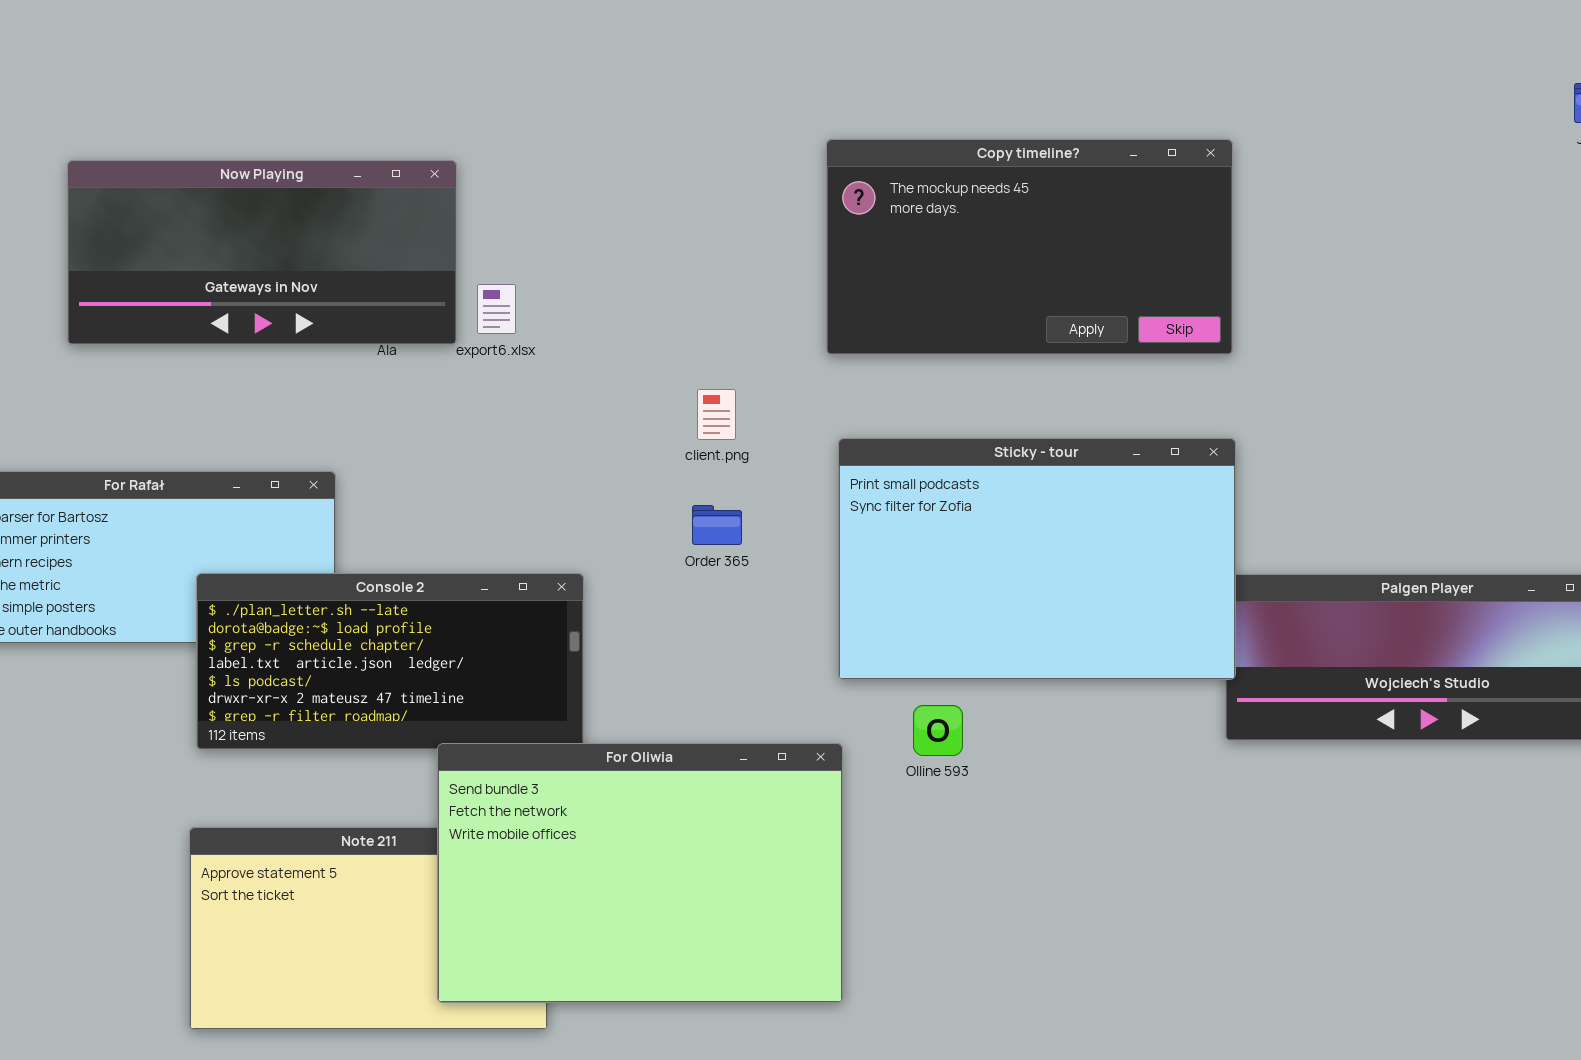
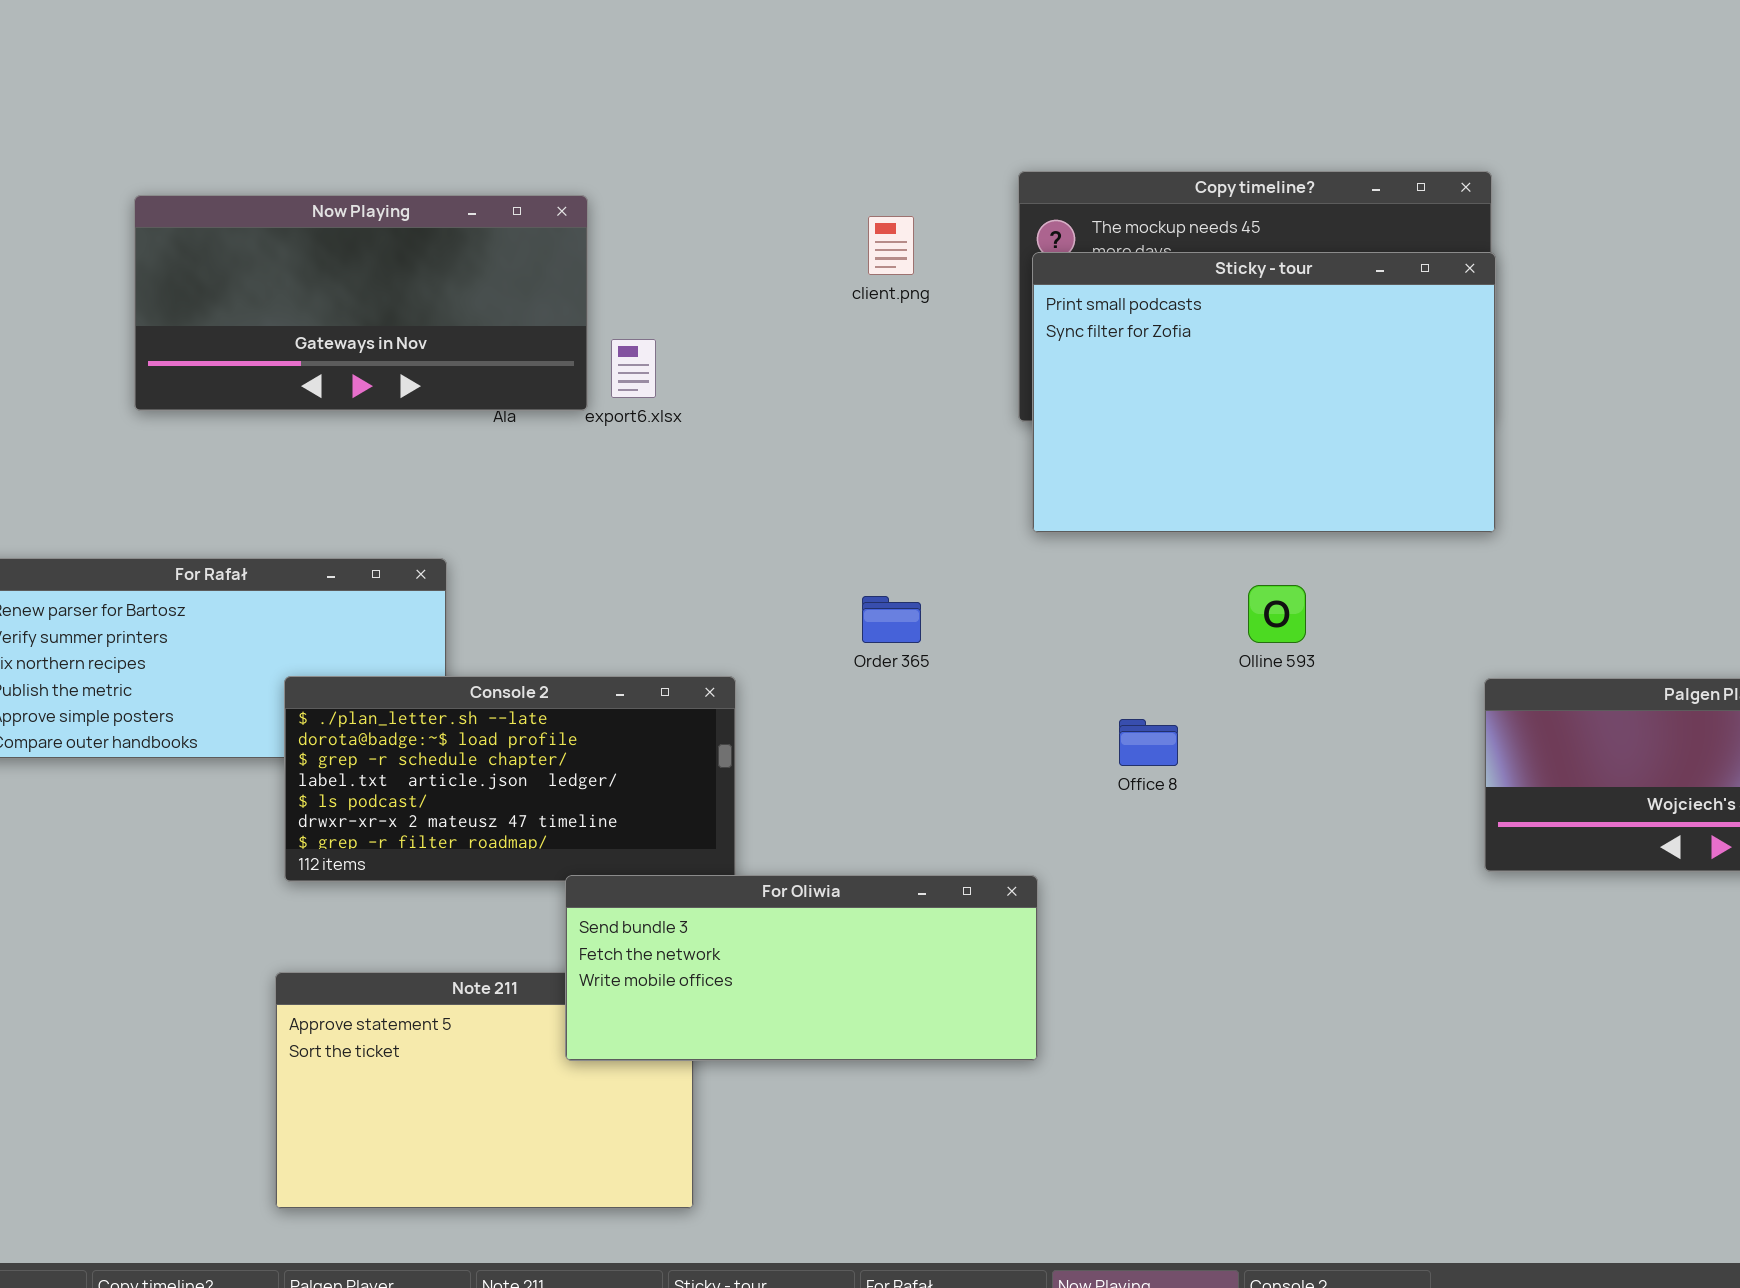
client.png: [697,389,736,440] -> [868,216,914,275], moved
Sticky - tour: [838,438,1236,680] -> [1032,252,1496,533], moved
Olline 593: [913,705,963,756] -> [1248,585,1306,643], moved
For Oliwia: [437,743,843,1003] -> [565,875,1038,1061], resized

